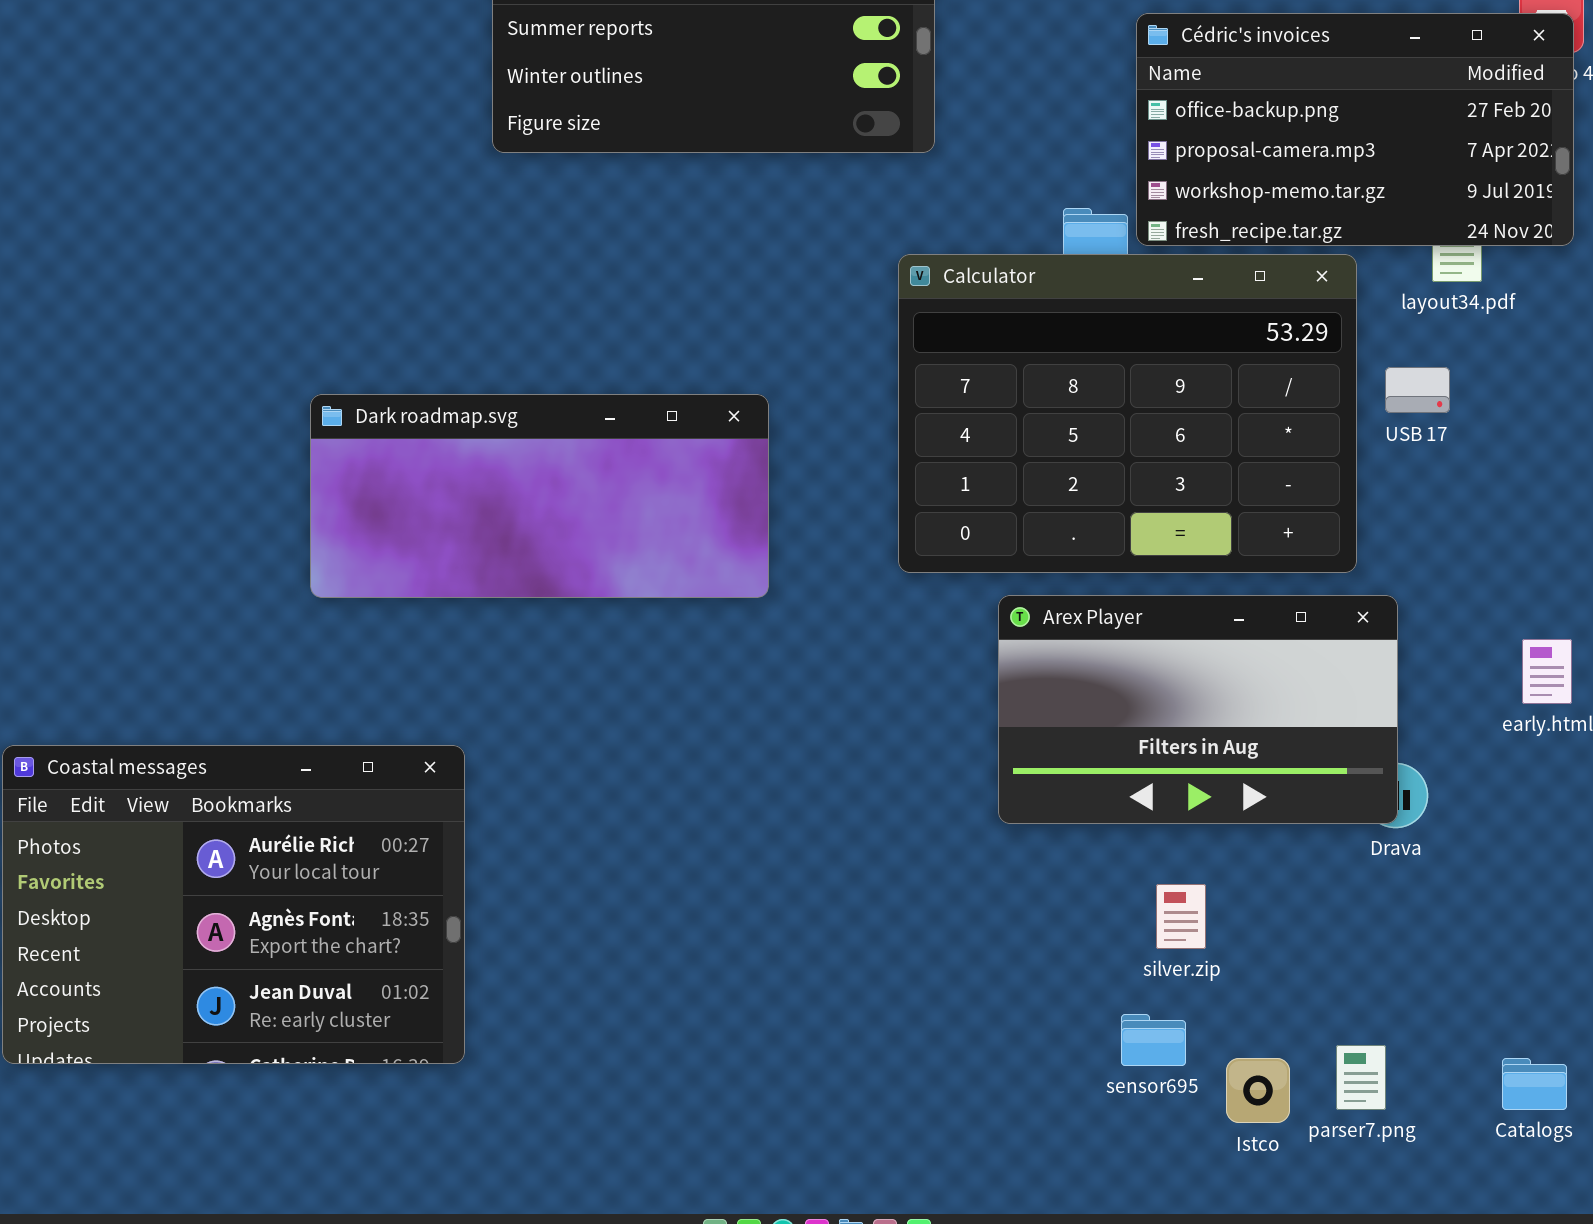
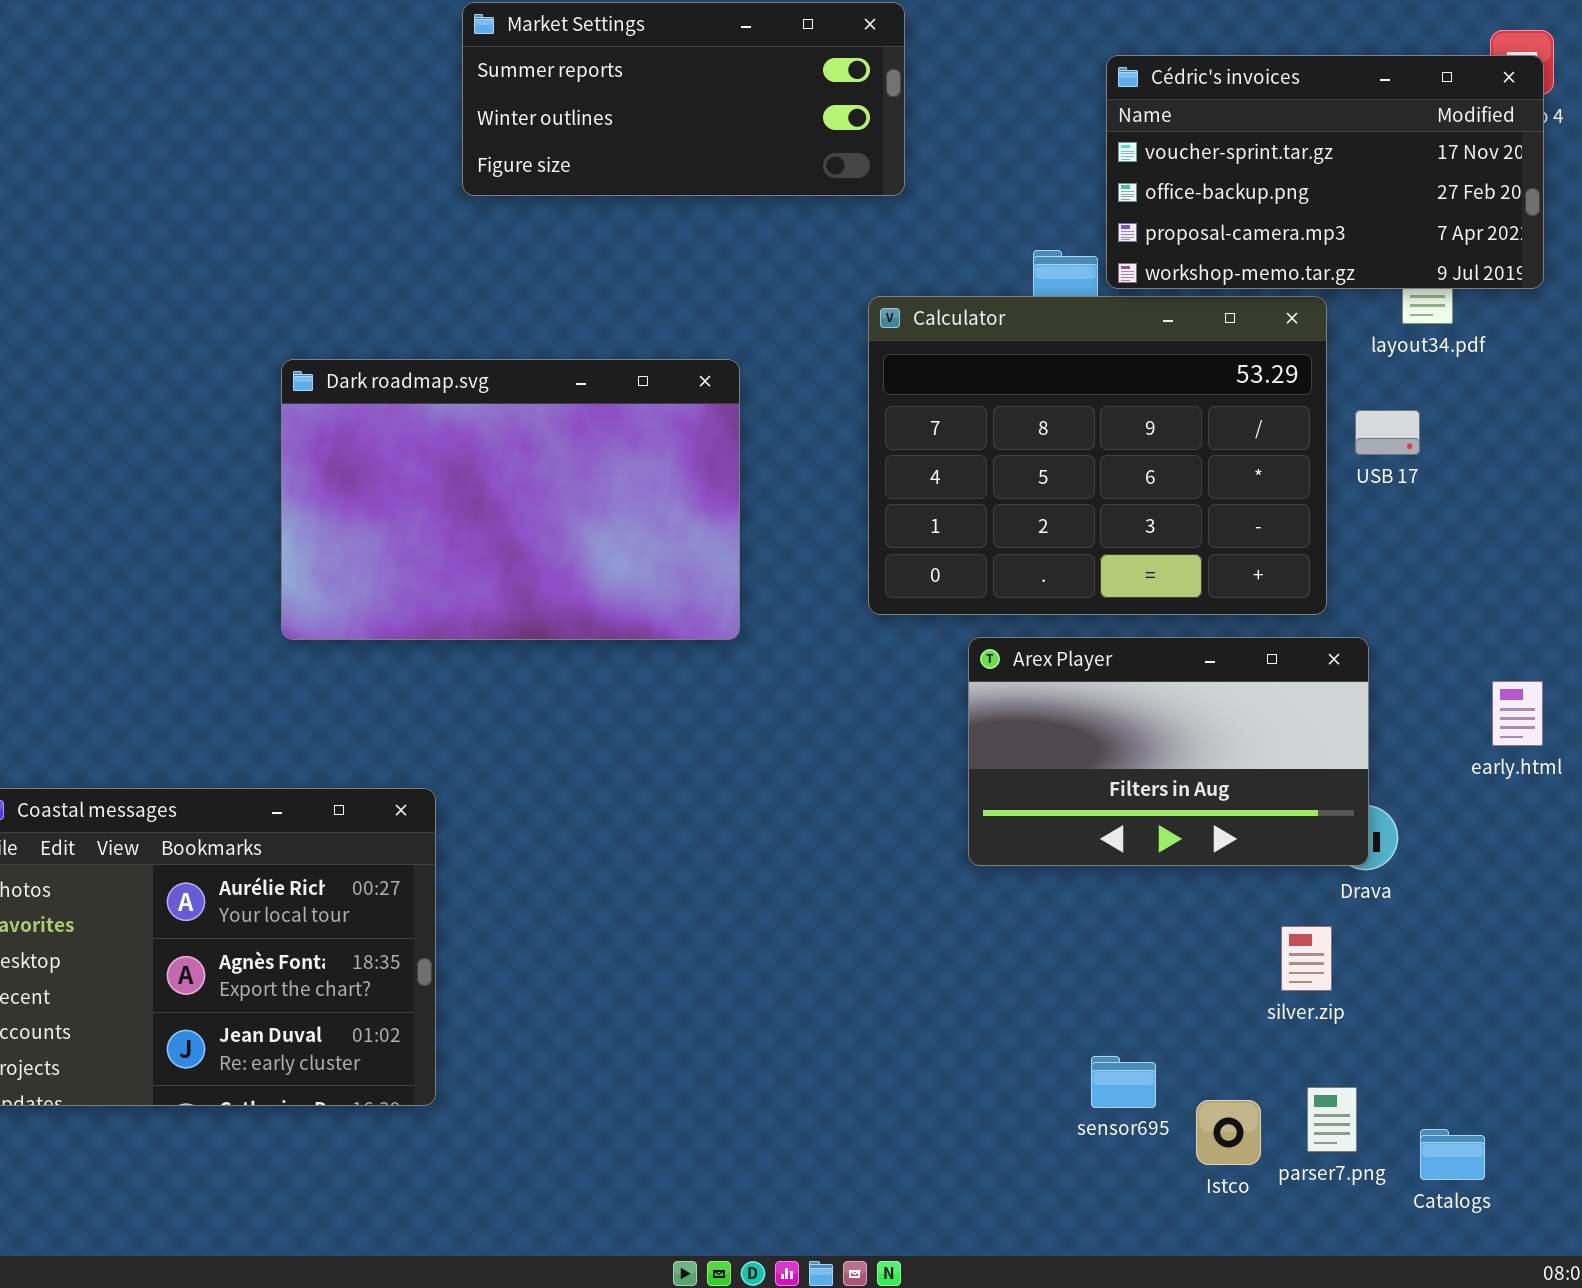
Cédric's invoices: [1136,13,1574,246] -> [1106,55,1544,289], scrolled up 1 row
Dark roadmap.svg: [310,394,769,598] -> [281,359,740,640], resized
silver.zip: [1156,884,1206,949] -> [1281,926,1332,991], moved
Catalogs: [1502,1058,1567,1110] -> [1420,1129,1485,1180], moved

